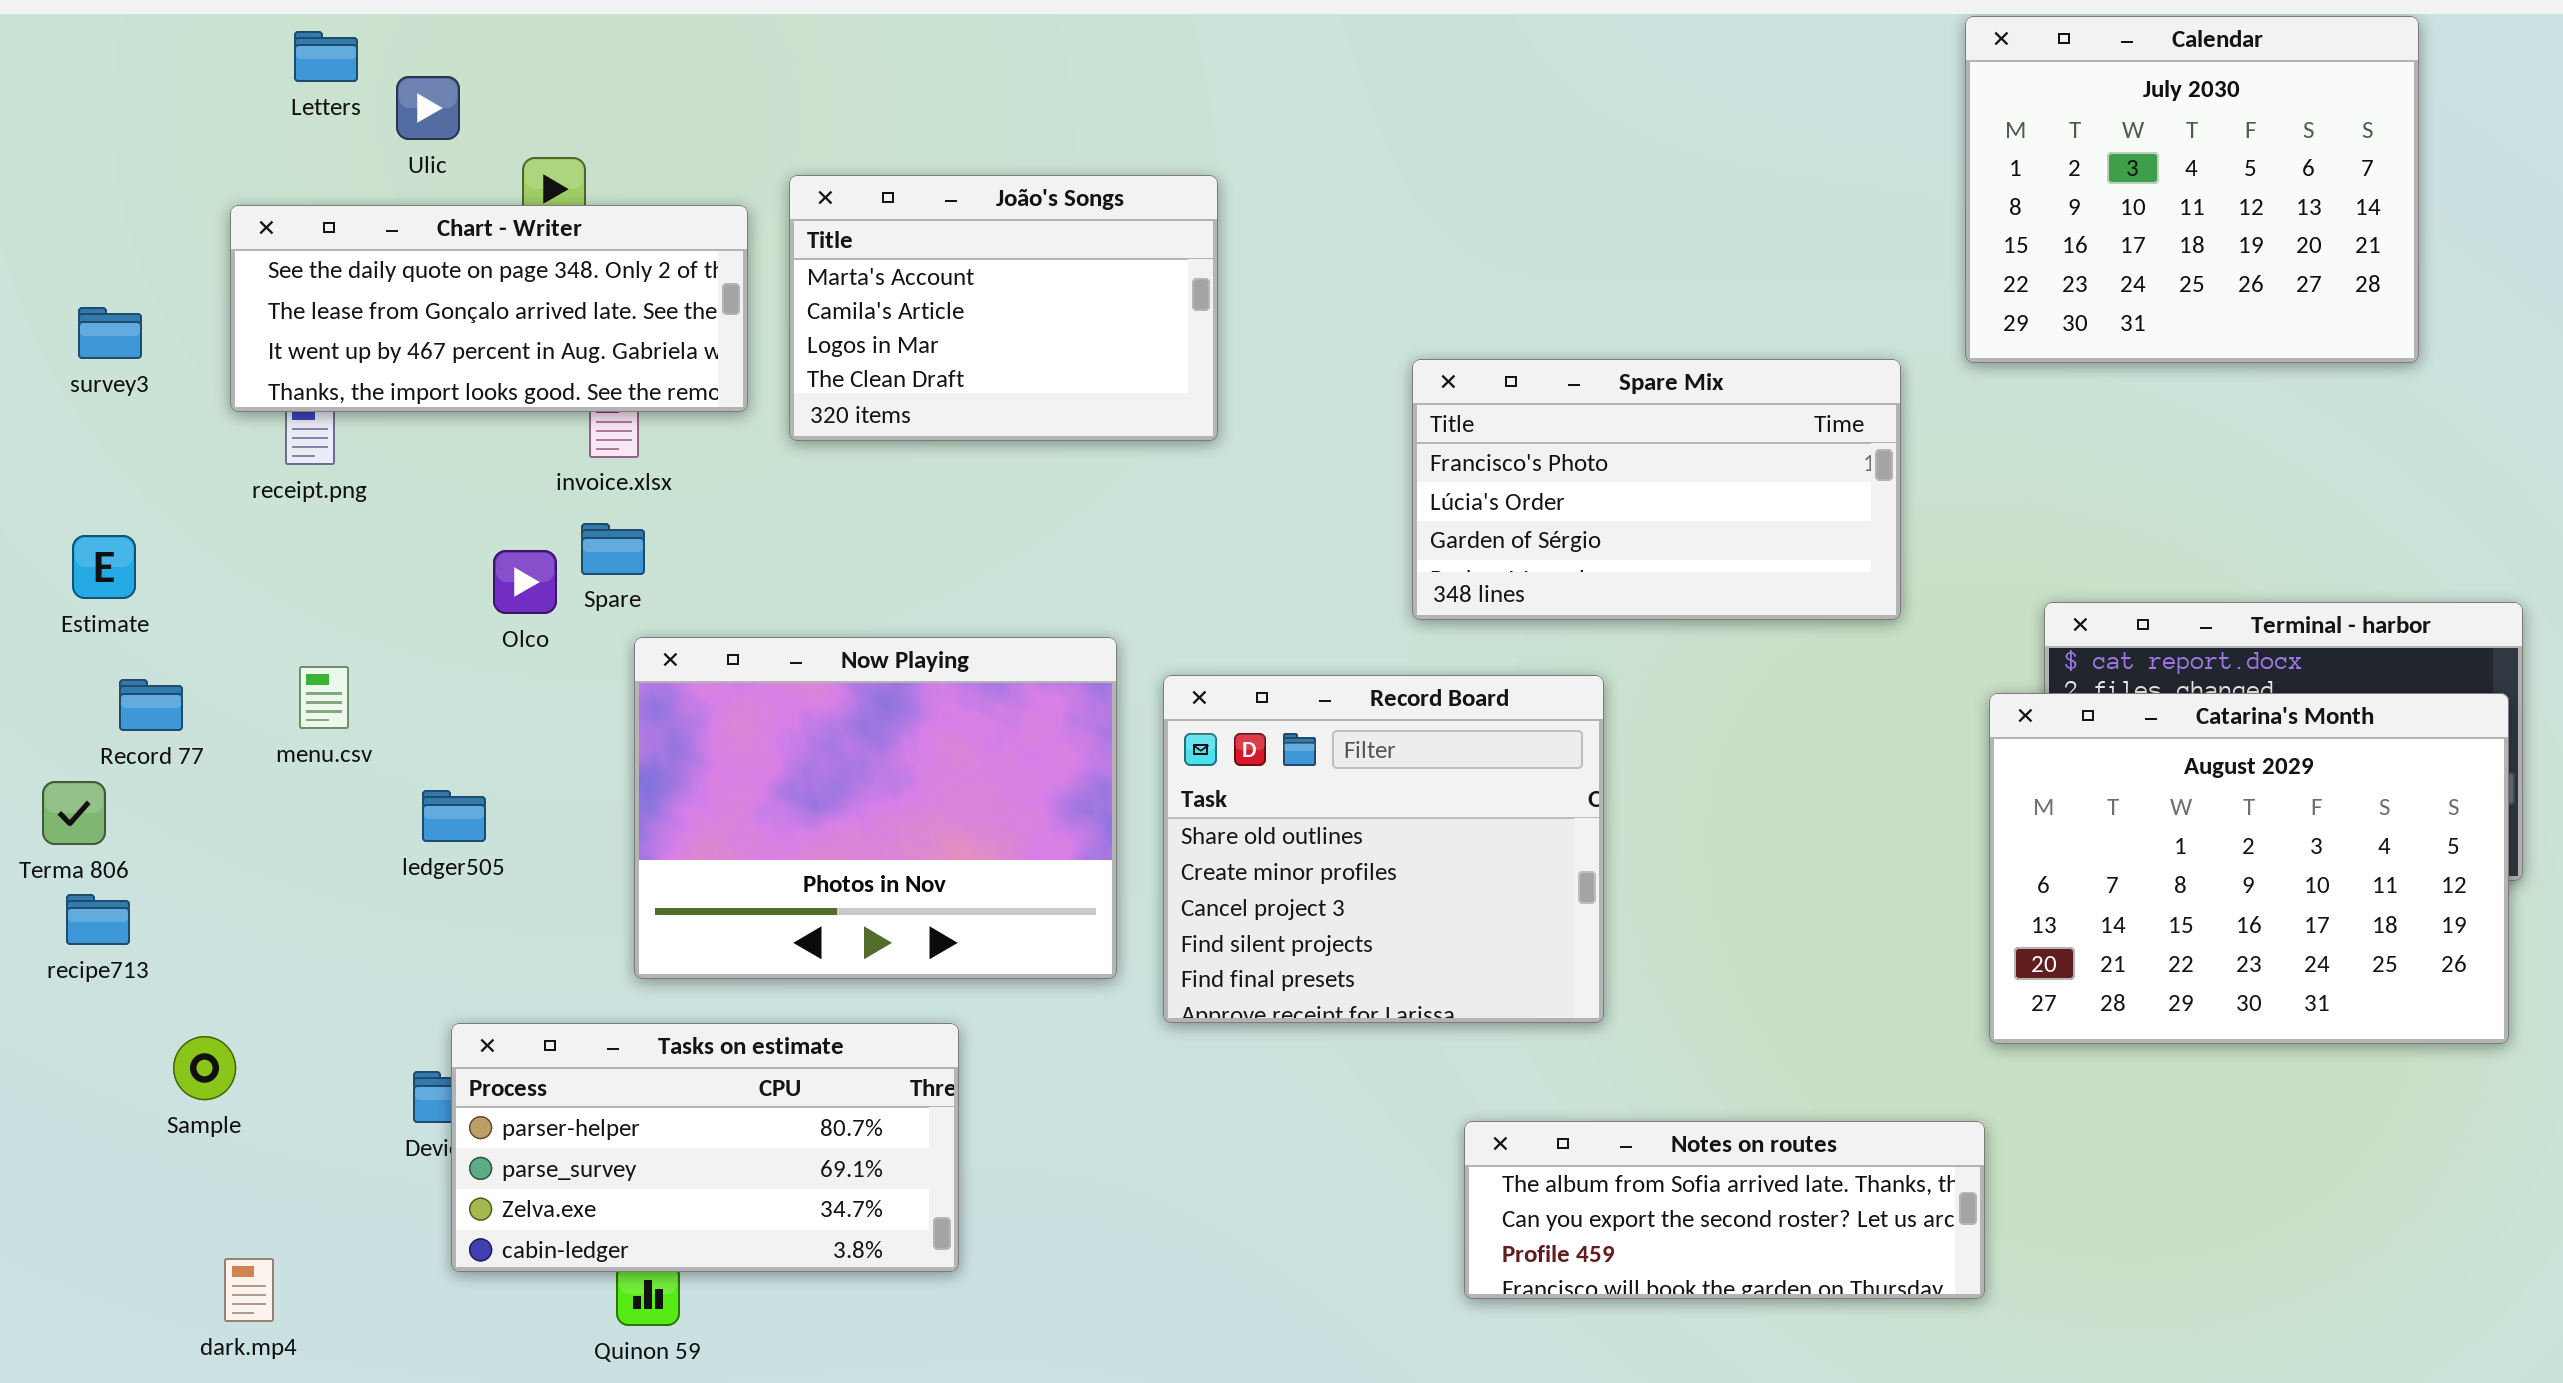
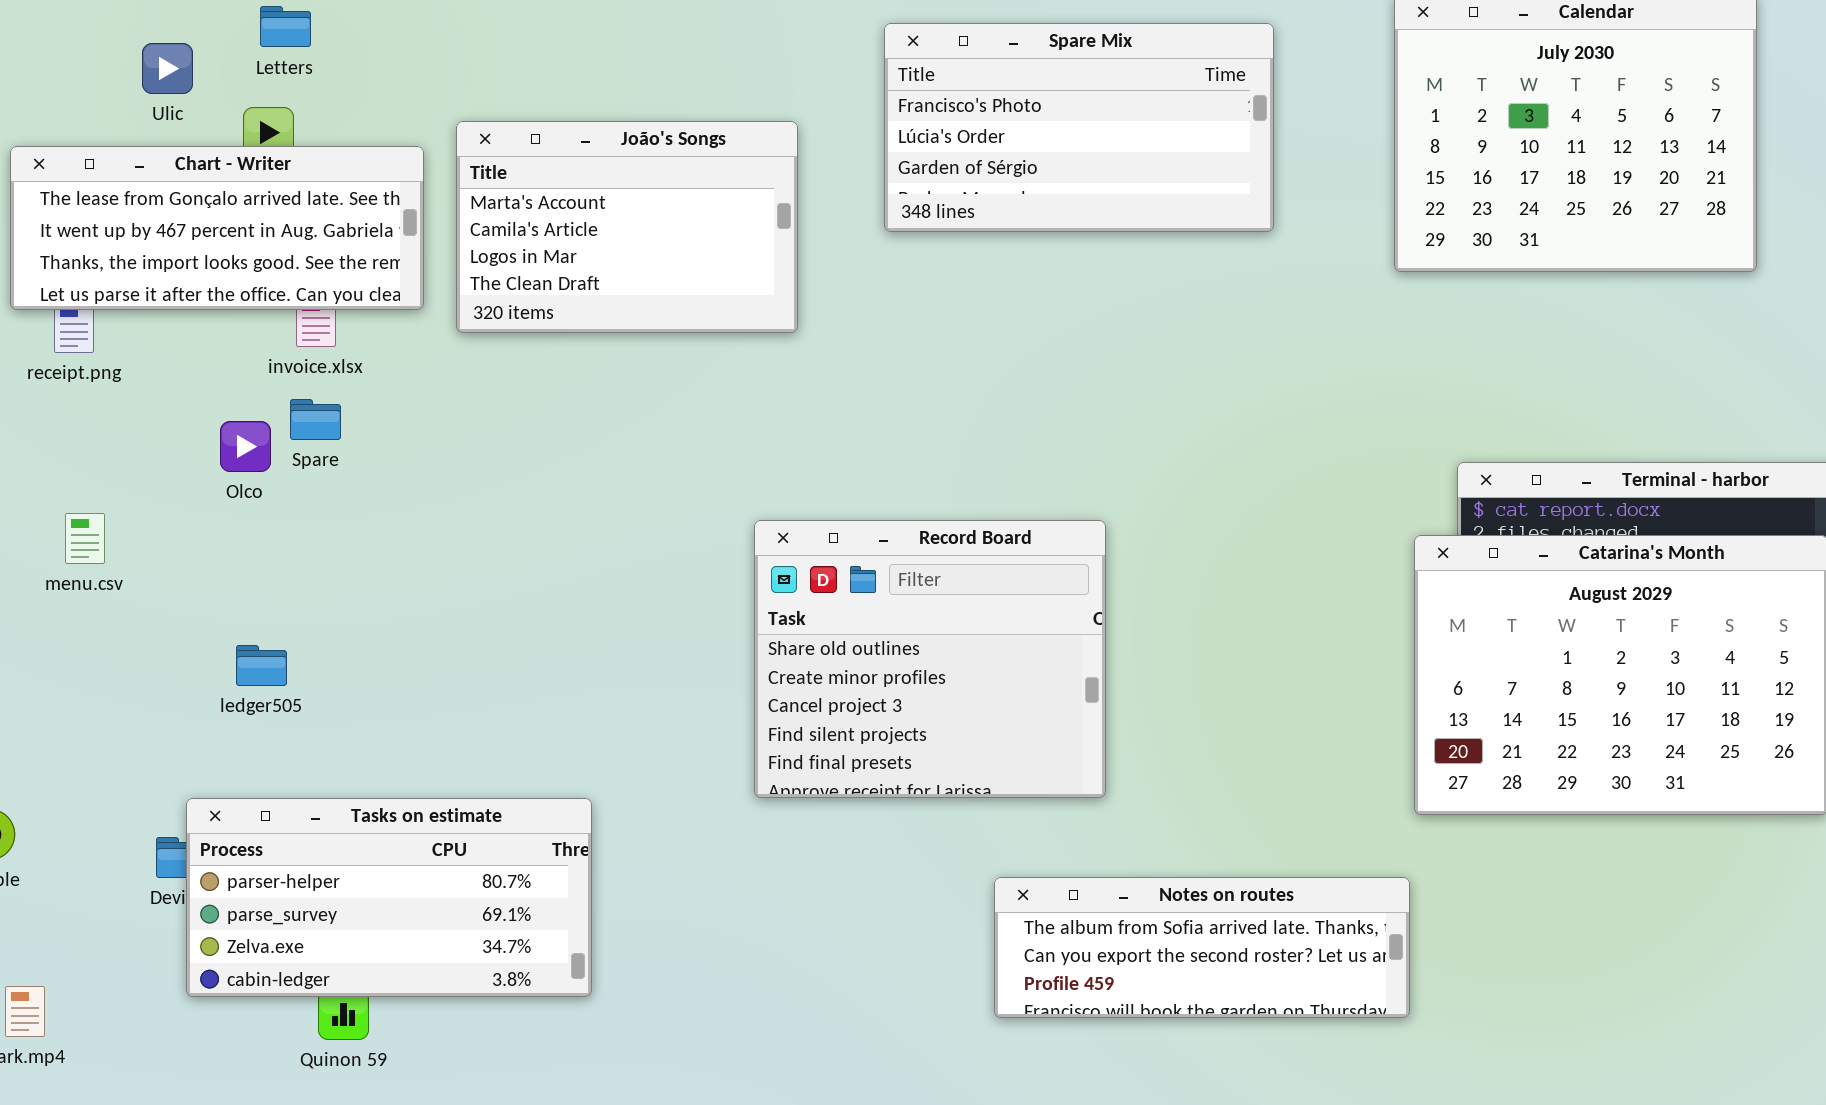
Letters: [294,31,358,82] -> [260,6,311,47], moved
Chart - Writer: [230,205,748,412] -> [10,146,424,310], scrolled down 1 row
Spare Mix: [1412,359,1901,620] -> [884,23,1274,232], moved
Now Playing: [634,637,1117,979] -> none, closed
ledger505: [422,790,486,842] -> [236,645,287,686], moved

